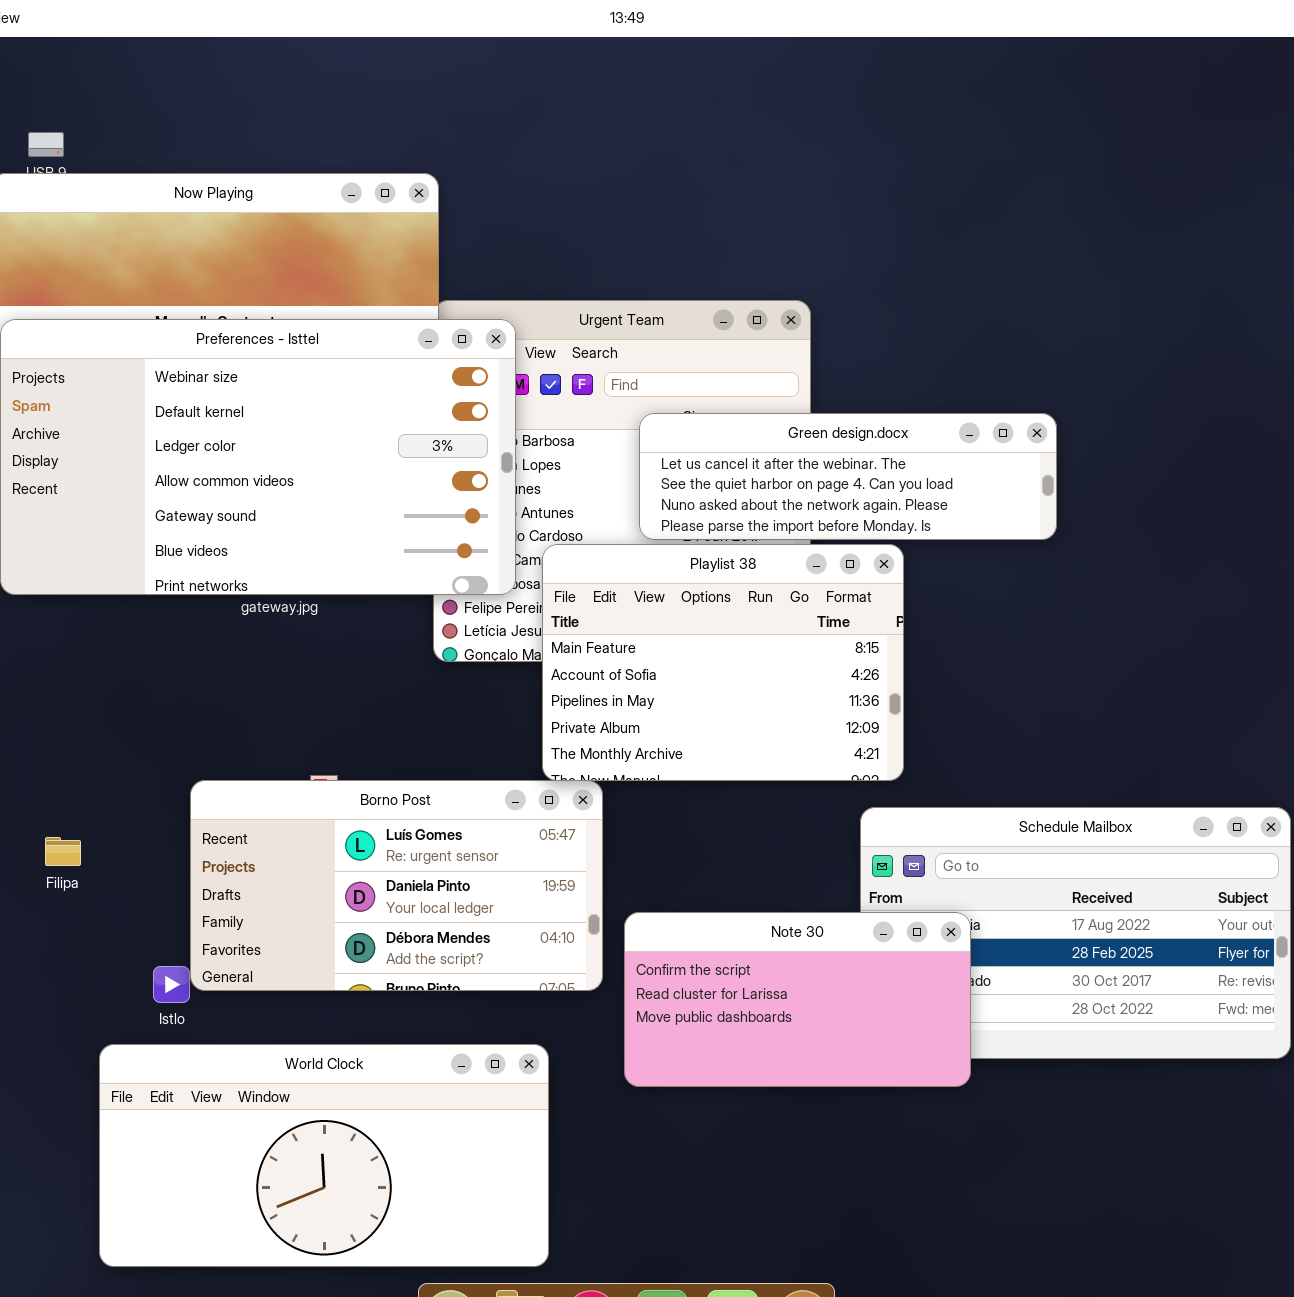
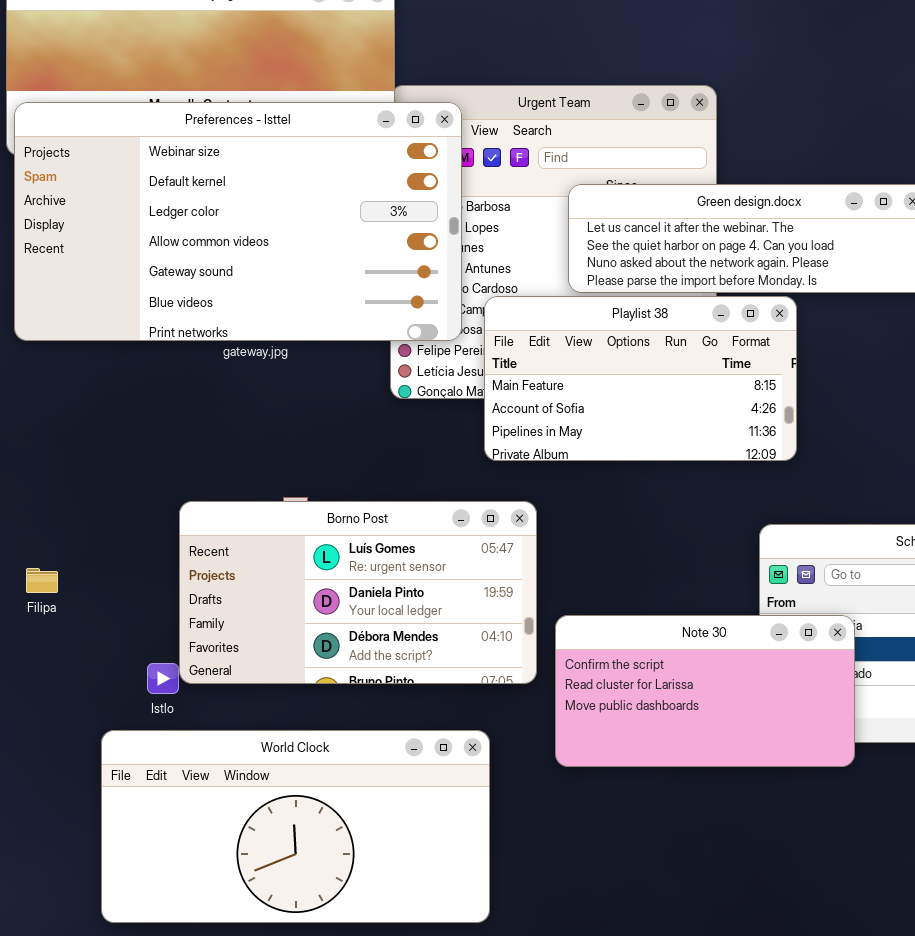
Playlist 38: [542,544,904,781] -> [484,296,797,461], resized
Filipa: [45,837,81,866] -> [26,568,58,593], moved

